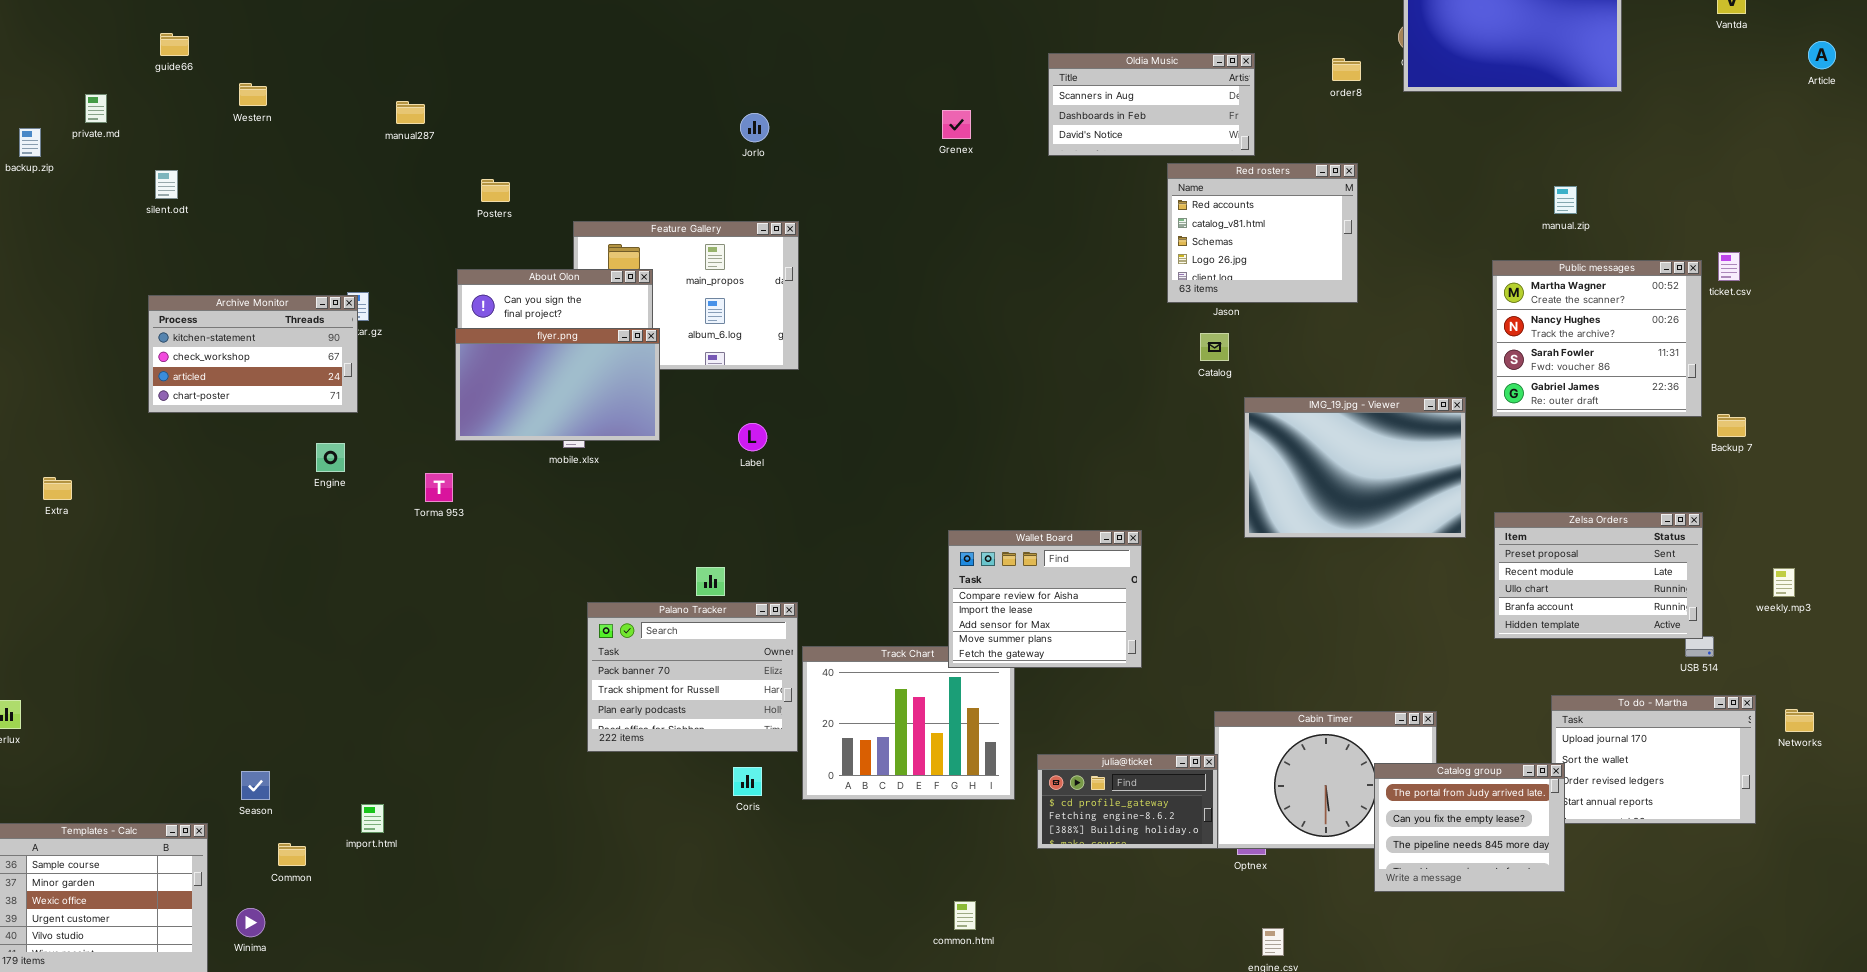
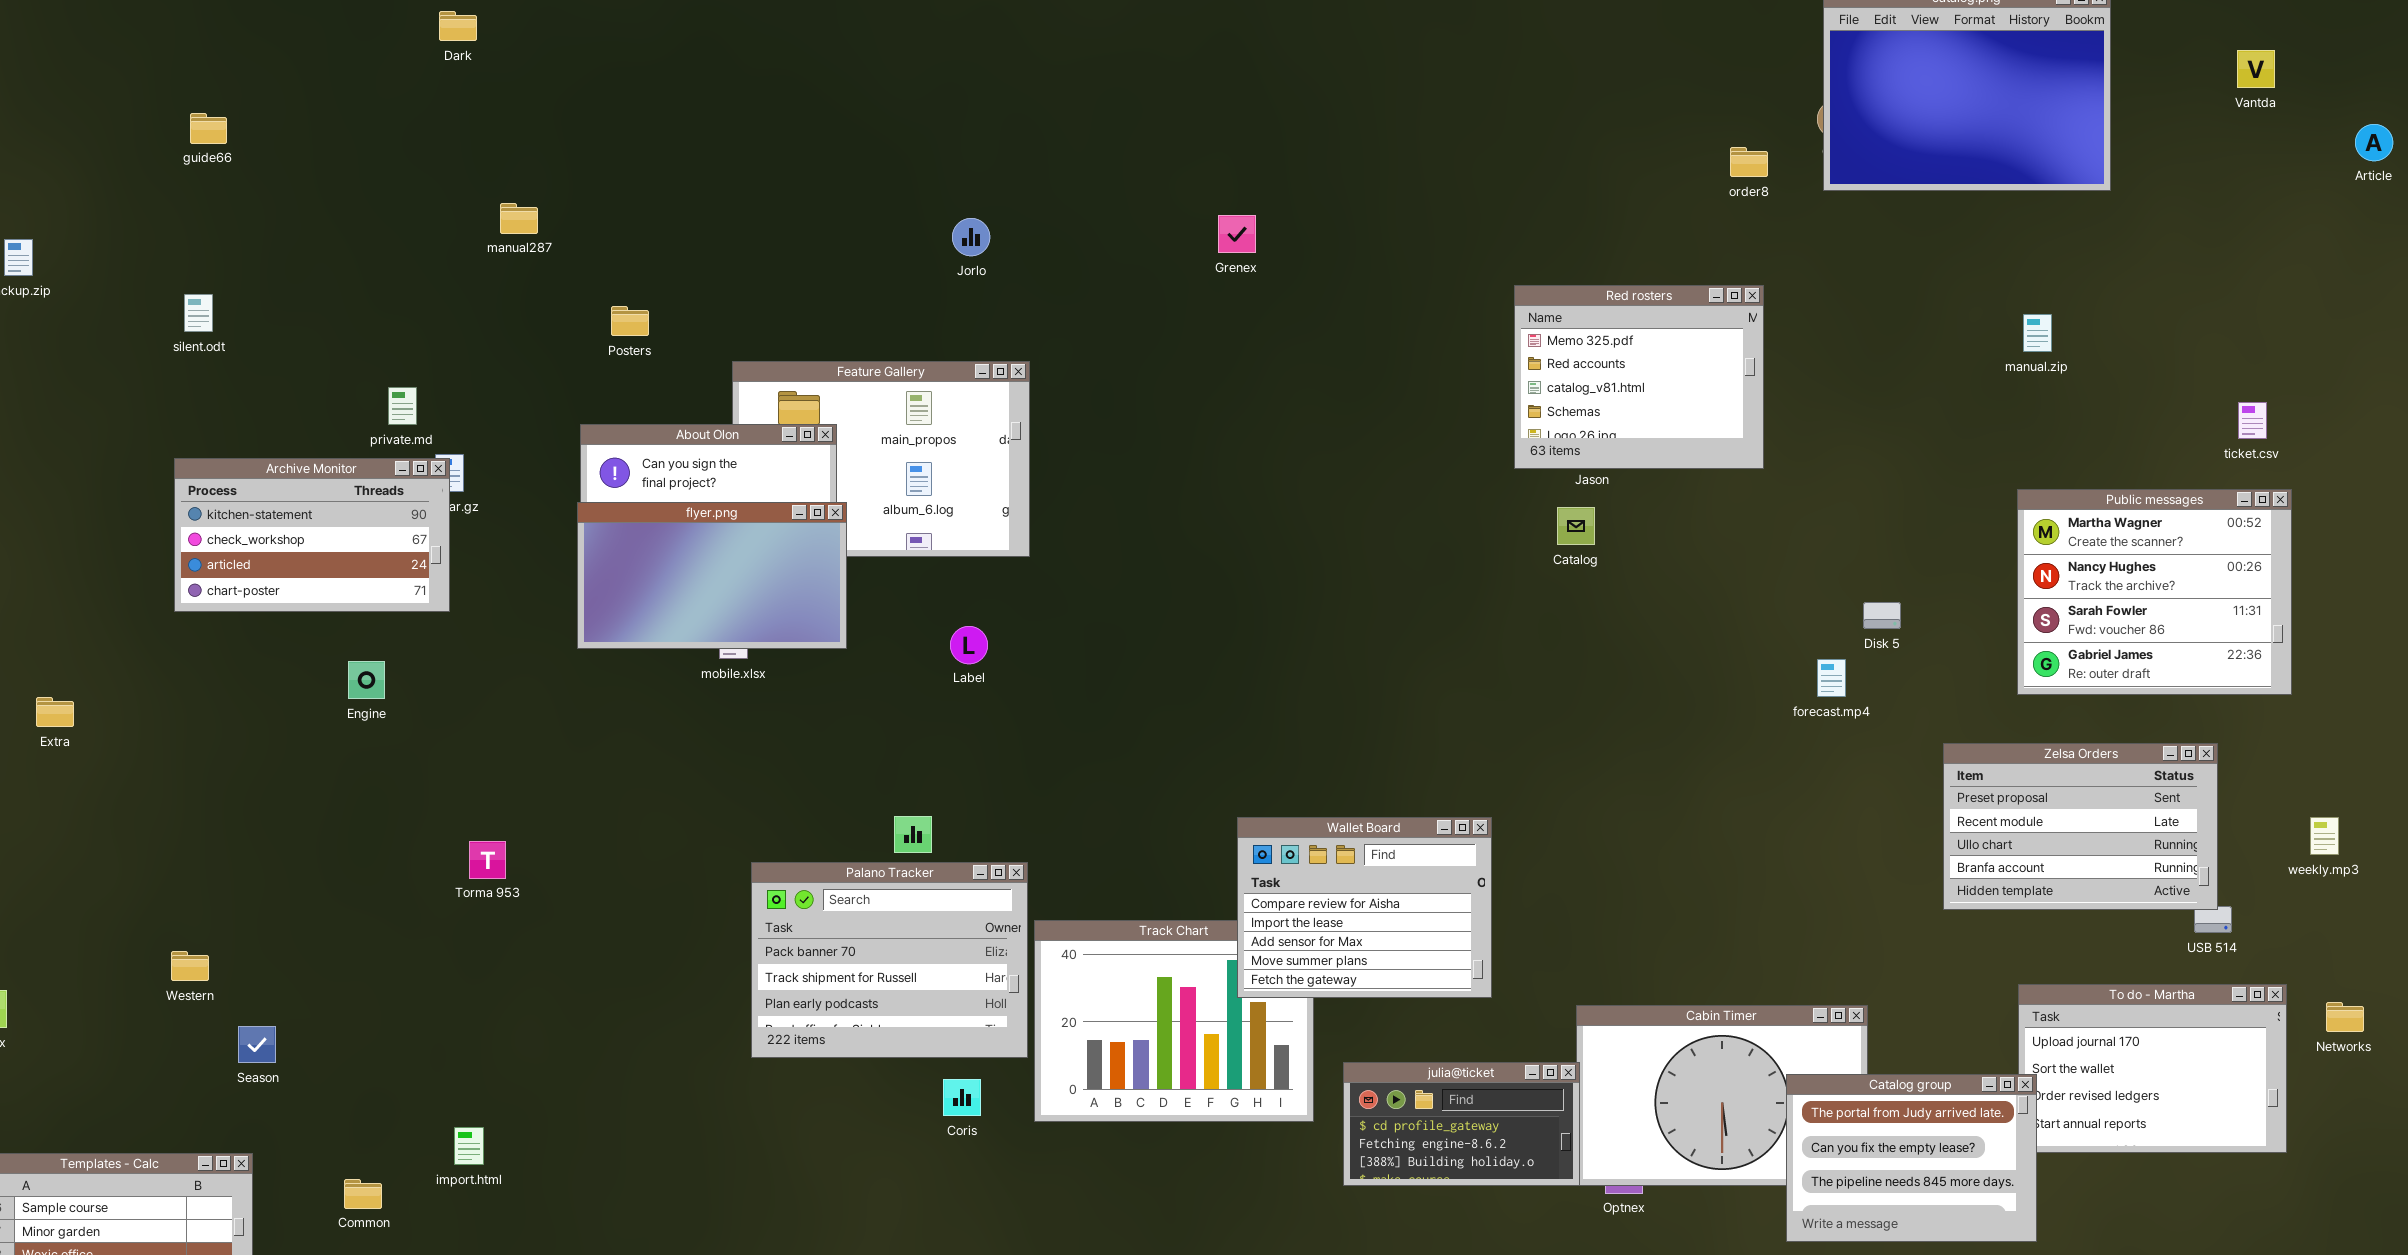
Oldia Music: [1048,53,1255,156] -> none, closed
Western: [239,83,267,106] -> [171,951,209,981], moved
private.md: [85,94,107,123] -> [388,387,417,425], moved
Red rosters: [1167,163,1358,303] -> [1514,285,1764,469], scrolled up 1 row
Public messages: [1492,260,1702,417] -> [2017,489,2292,695], moved
IMG_19.jpg - Viewer: [1244,397,1466,538] -> none, closed
Engine: [316,443,345,472] -> [348,661,385,699], moved
Torma 953: [425,473,453,502] -> [469,841,506,879], moved
Wallet Board: [948,530,1142,668] -> [1237,817,1492,998], moved
Season: [241,771,270,800] -> [238,1026,276,1063], moved

